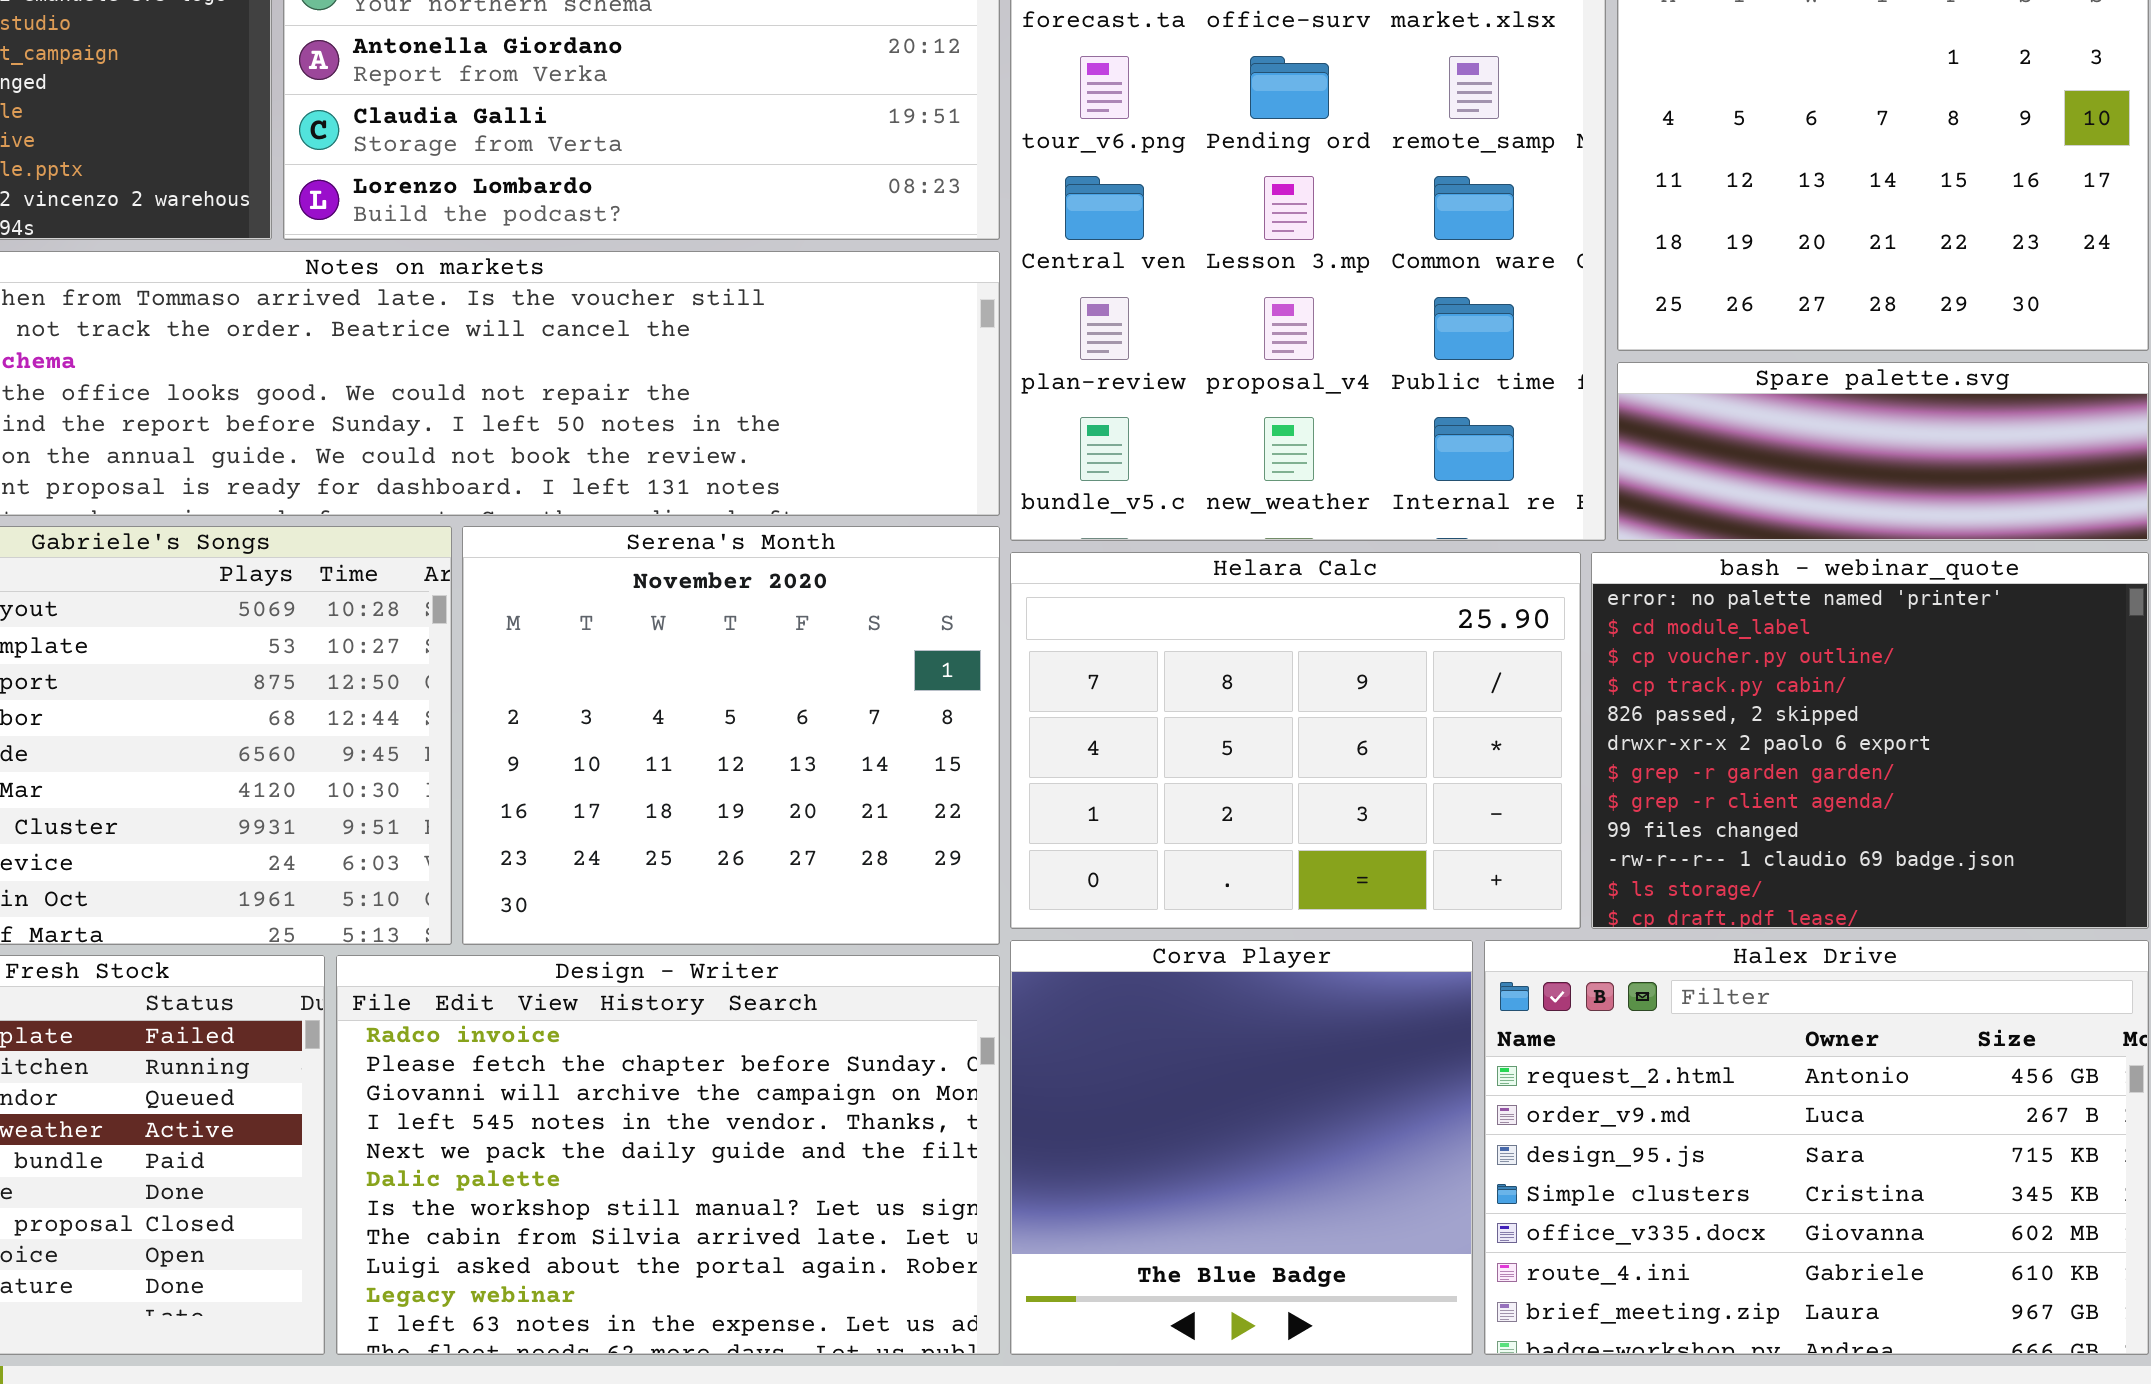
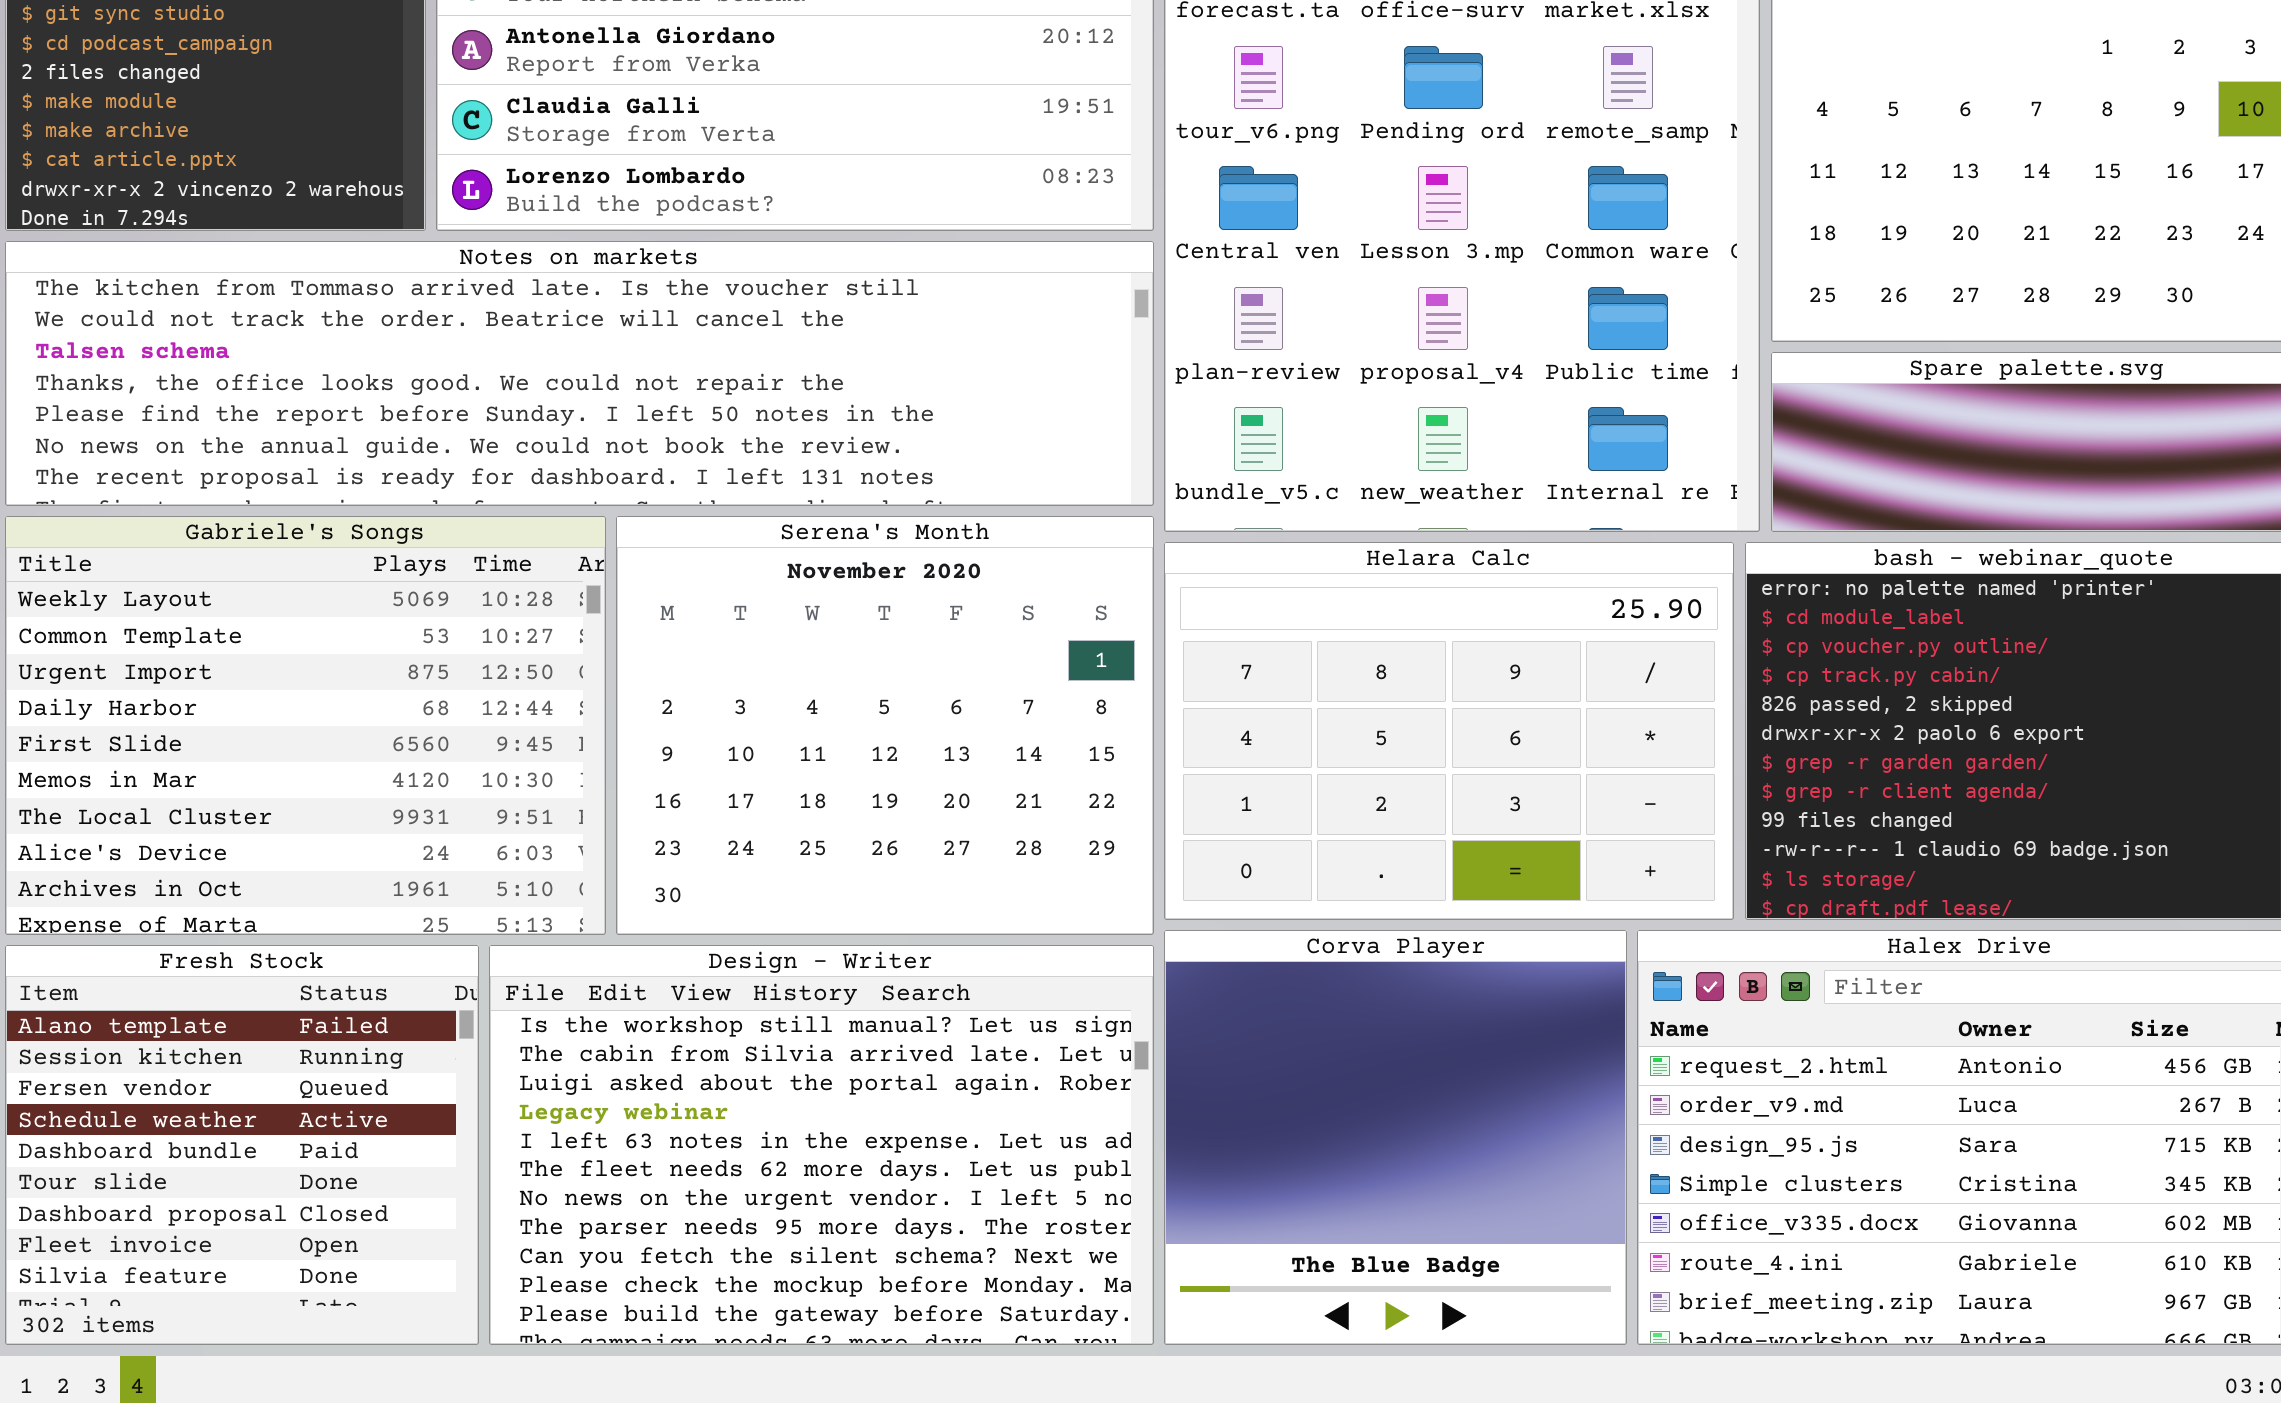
Design - Writer: [336,955,1000,1355] -> [489,945,1154,1345], scrolled down 6 rows

